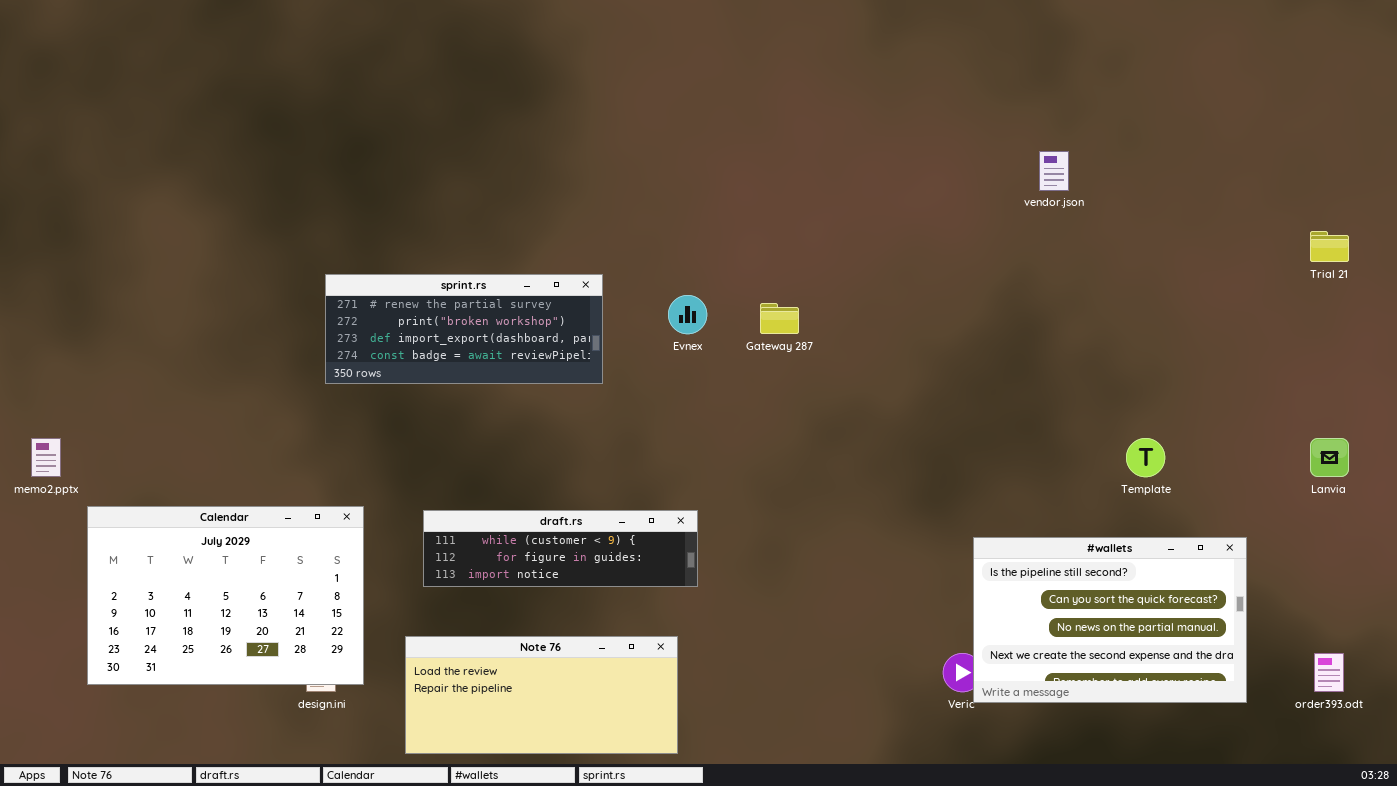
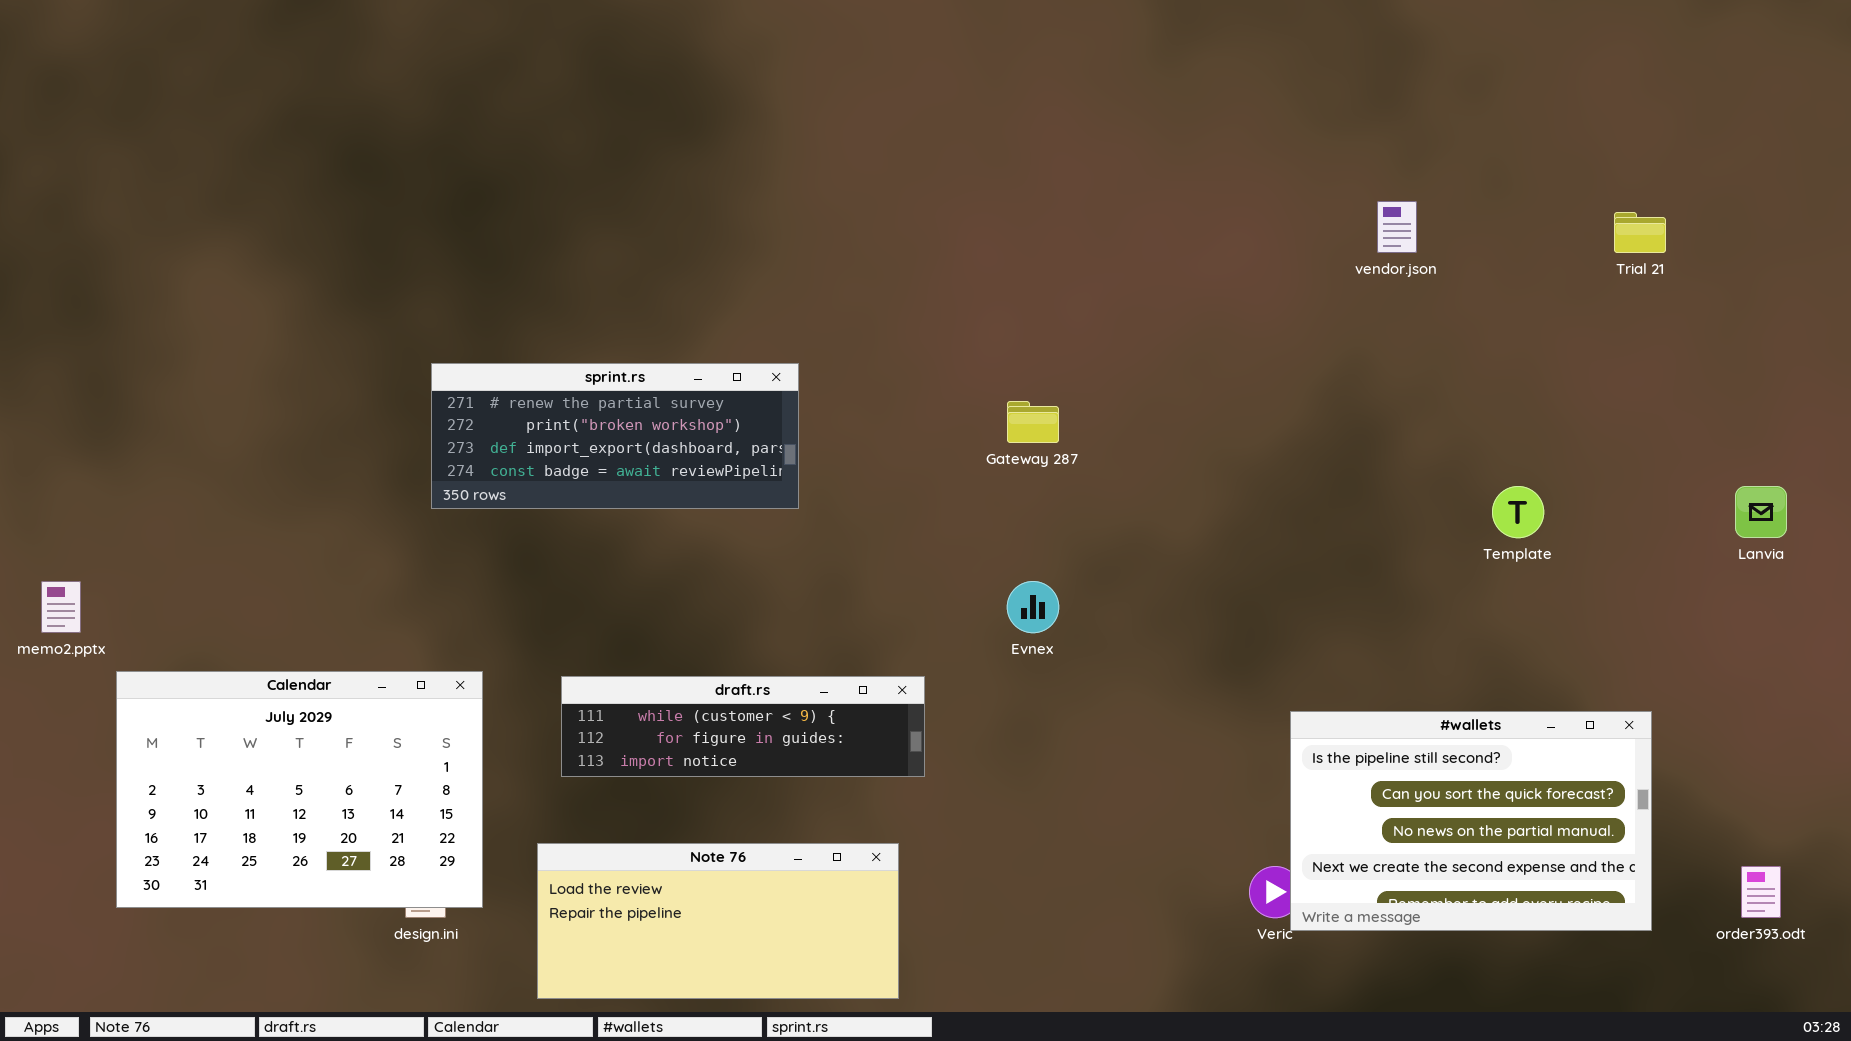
Trial 21: [1310,231,1349,262] -> [1614,212,1666,253], moved
Evnex: [668,295,707,334] -> [1007,581,1059,633], moved
Template: [1126,438,1165,477] -> [1492,486,1544,538], moved
Lanvia: [1310,438,1349,477] -> [1735,486,1787,538], moved

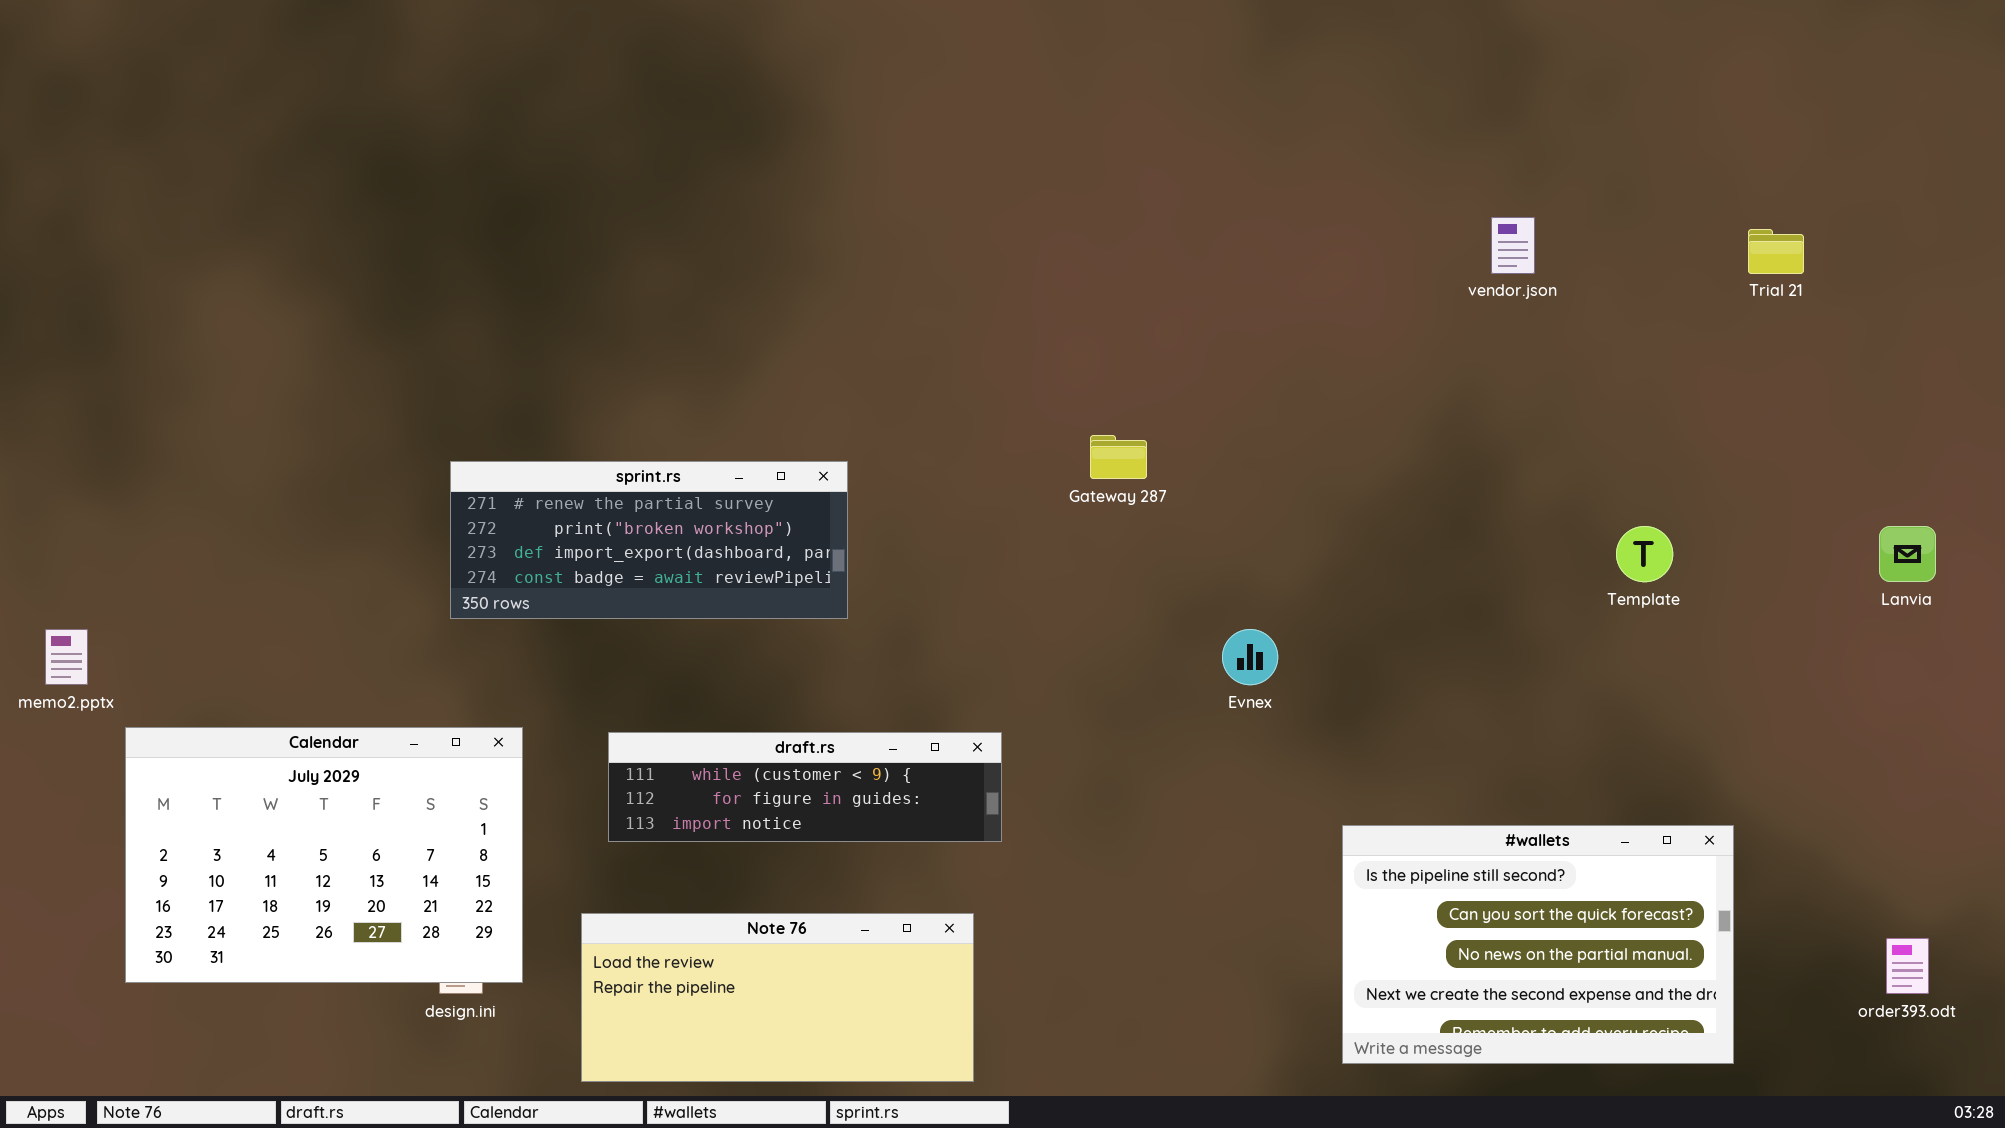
sprint.rs: [431,363,799,509] -> [450,461,848,619], moved
Evnex: [1007,581,1059,633] -> [1222,629,1278,685], moved
#wallets: [1290,711,1652,931] -> [1342,825,1734,1064], moved

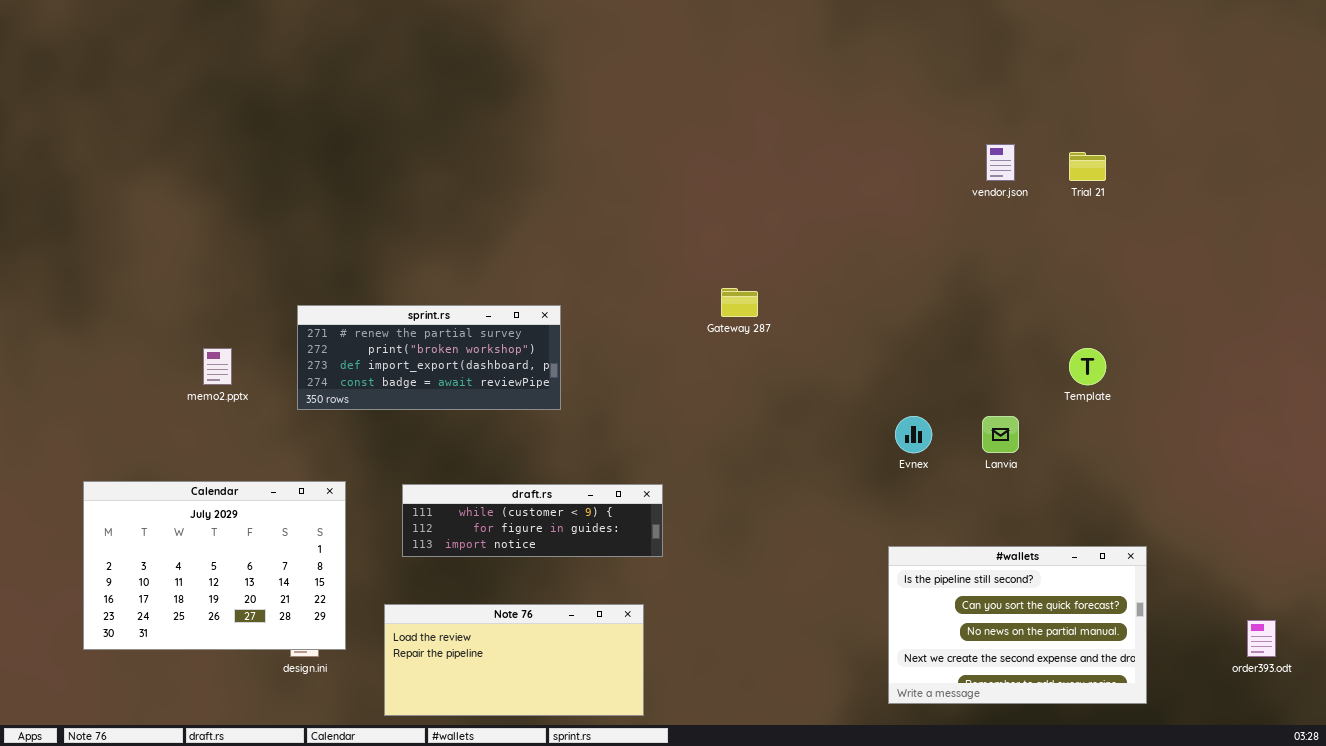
Trial 21: [1748,229,1804,274] -> [1069,152,1106,181], moved
Lanvia: [1879,526,1936,582] -> [982,416,1019,453], moved
memo2.pptx: [45,629,88,685] -> [203,348,232,385], moved
Evnex: [1222,629,1278,685] -> [895,416,932,453], moved

